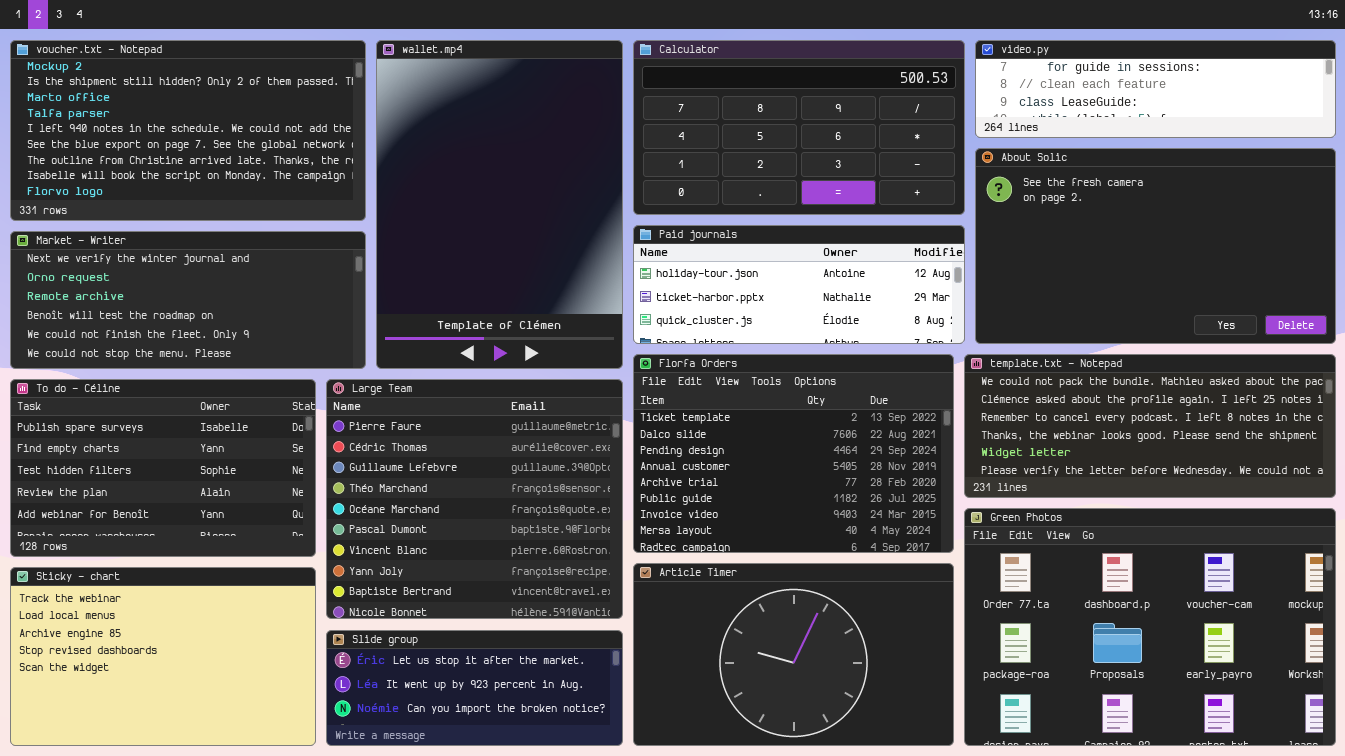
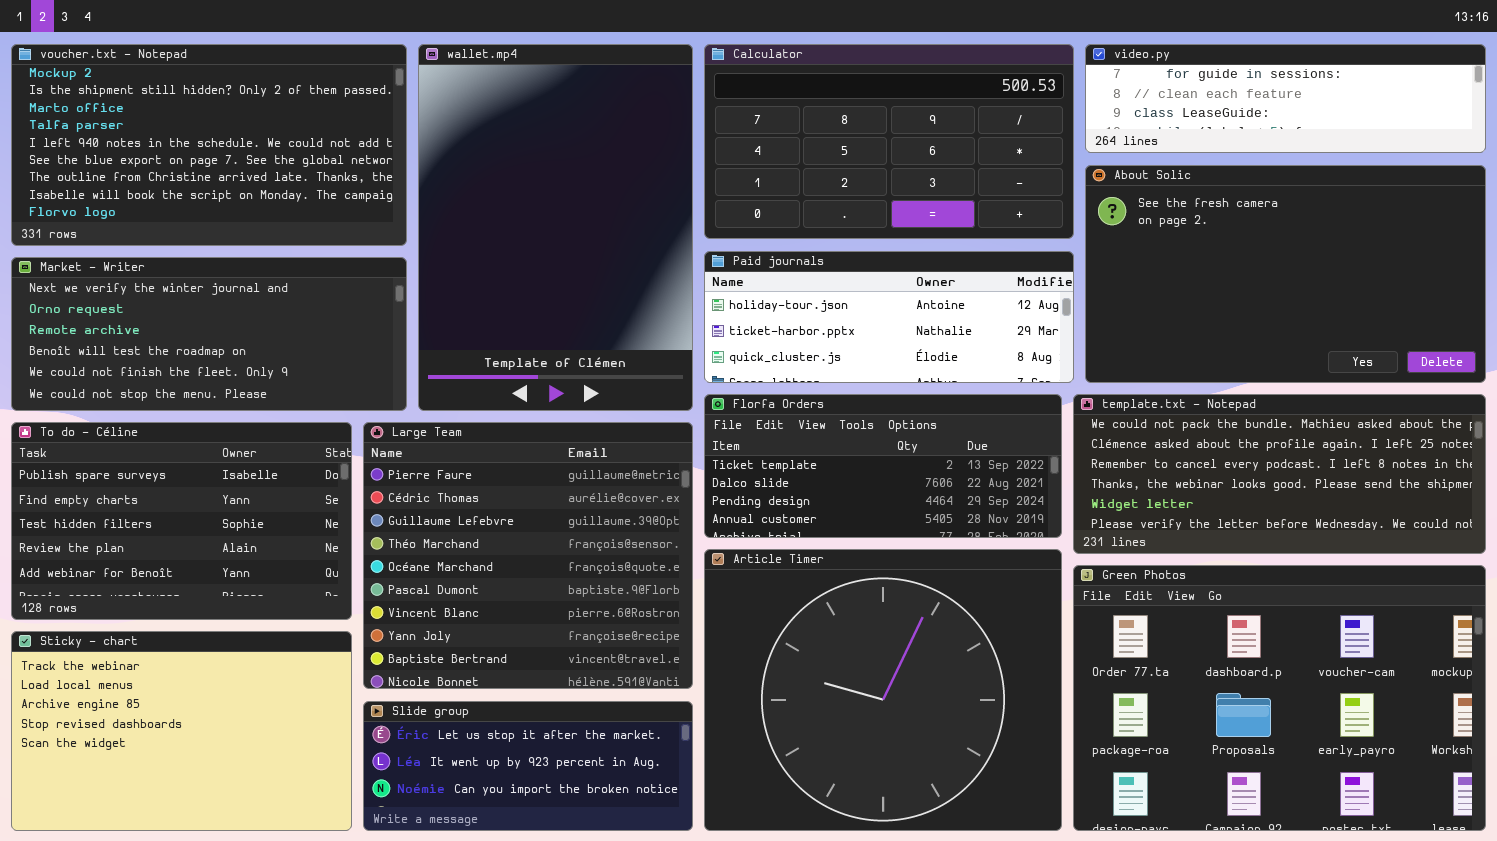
Florfa Orders: [633,354,954,553] -> [704,394,1062,538], resized
Article Timer: [633,563,954,746] -> [704,549,1062,831], resized

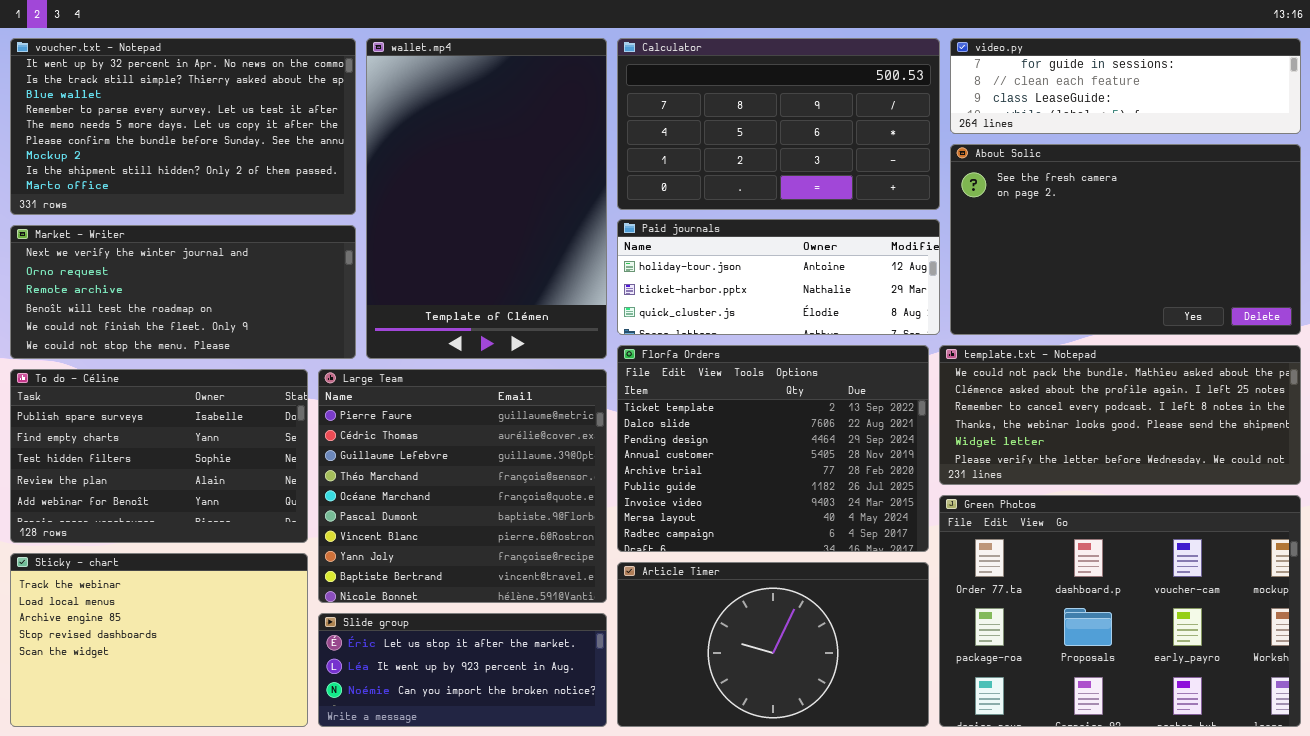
voucher.txt - Notepad: [11,44,407,246] -> [10,38,356,215], scrolled up 6 rows
Florfa Orders: [704,394,1062,538] -> [617,345,929,552], resized
Article Timer: [704,549,1062,831] -> [617,562,929,727], resized

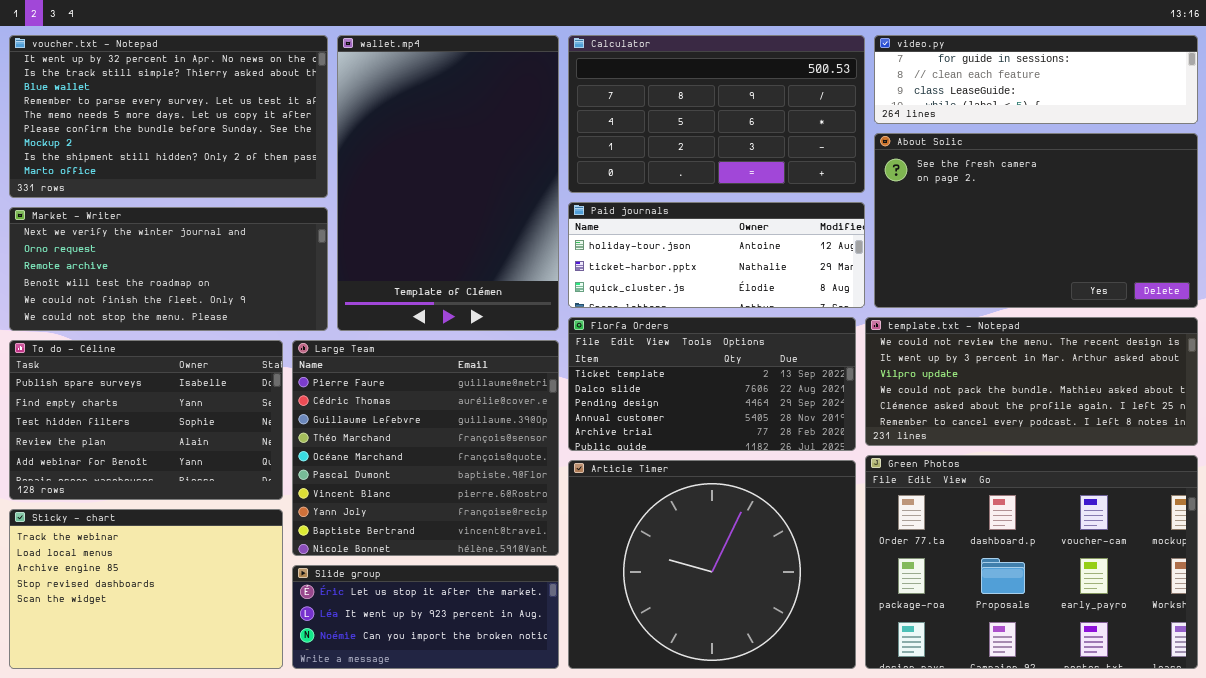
Florfa Orders: [617,345,929,552] -> [568,317,856,451], resized
template.txt - Notepad: [939,345,1301,485] -> [865,317,1198,446], scrolled up 3 rows
Article Timer: [617,562,929,727] -> [568,460,856,669], resized

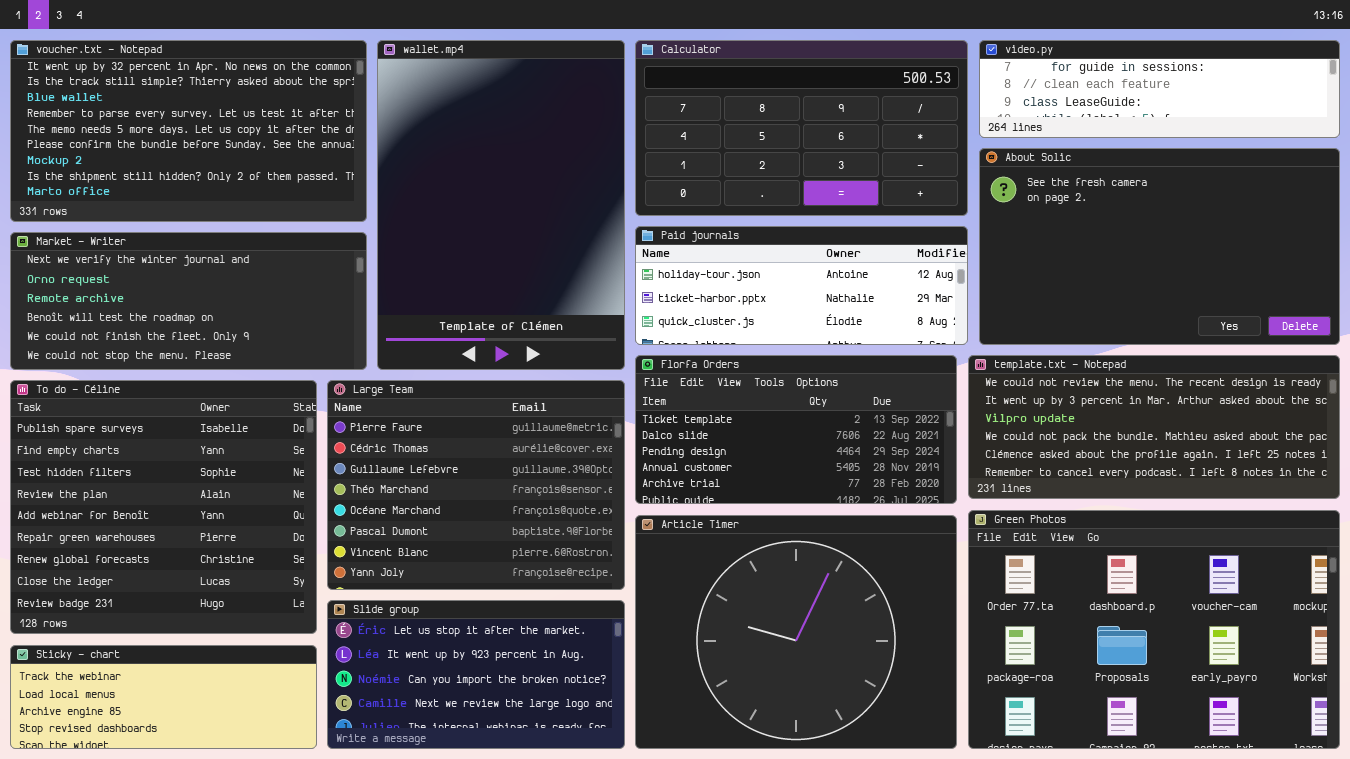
To do - Céline: [9,340,283,500] -> [10,380,317,634], resized
Large Team: [292,340,559,556] -> [327,380,625,590], resized
Sticky - chart: [9,509,283,669] -> [10,645,317,749], resized
Slide group: [292,565,559,669] -> [327,600,625,749], resized

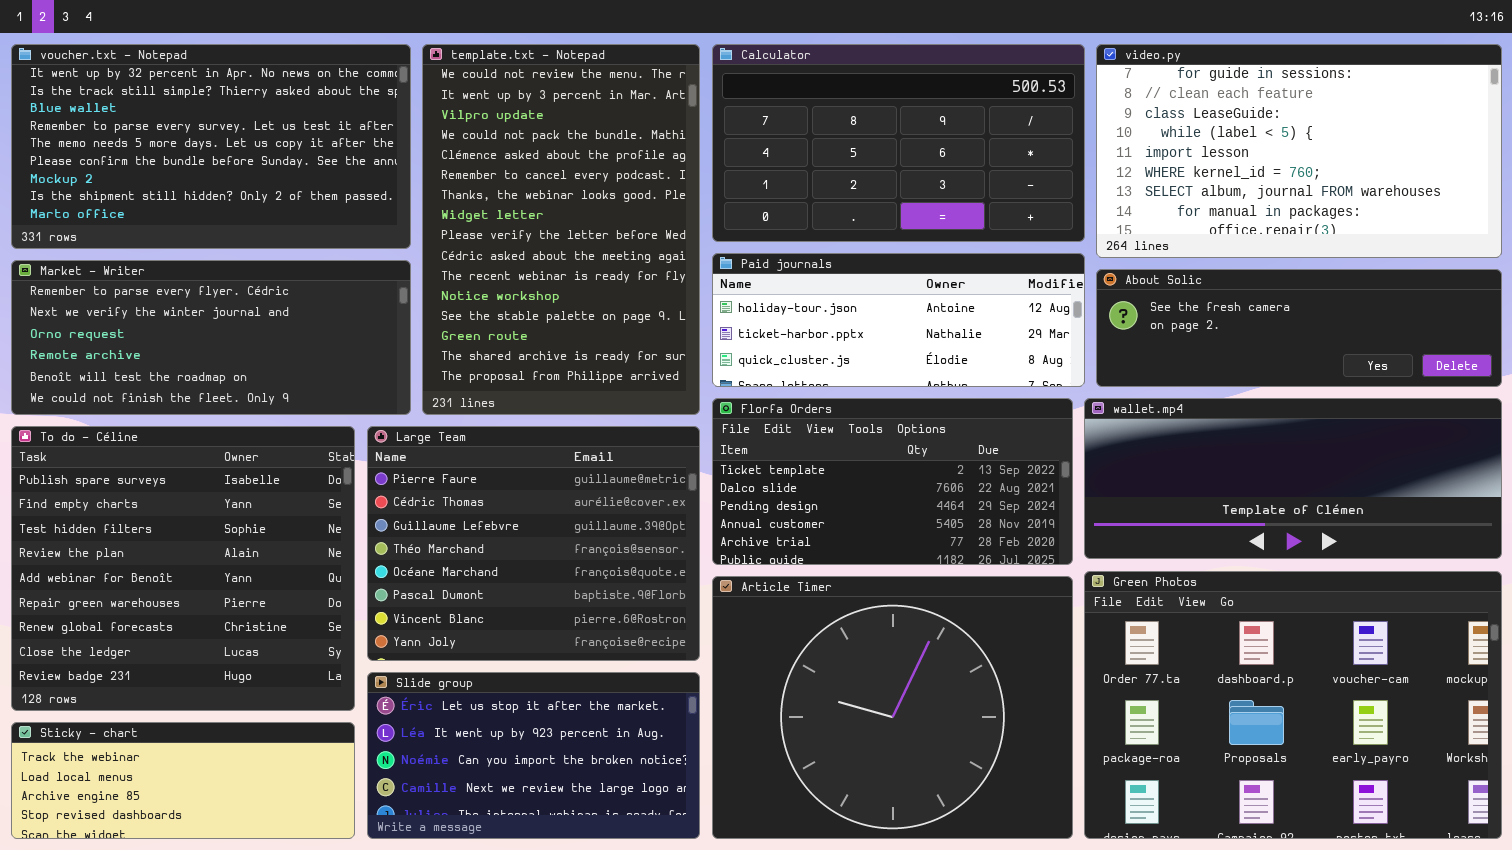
wallet.mp4: [377,40,625,370] -> [1084,398,1502,559], moved, resized
video.py: [979,40,1340,138] -> [1096,44,1502,258], resized
About Solic: [979,148,1340,345] -> [1096,269,1502,387], resized
Market - Writer: [10,232,367,370] -> [11,260,411,415], scrolled up 1 row
template.txt - Notepad: [968,355,1340,499] -> [422,44,700,415], moved, resized

